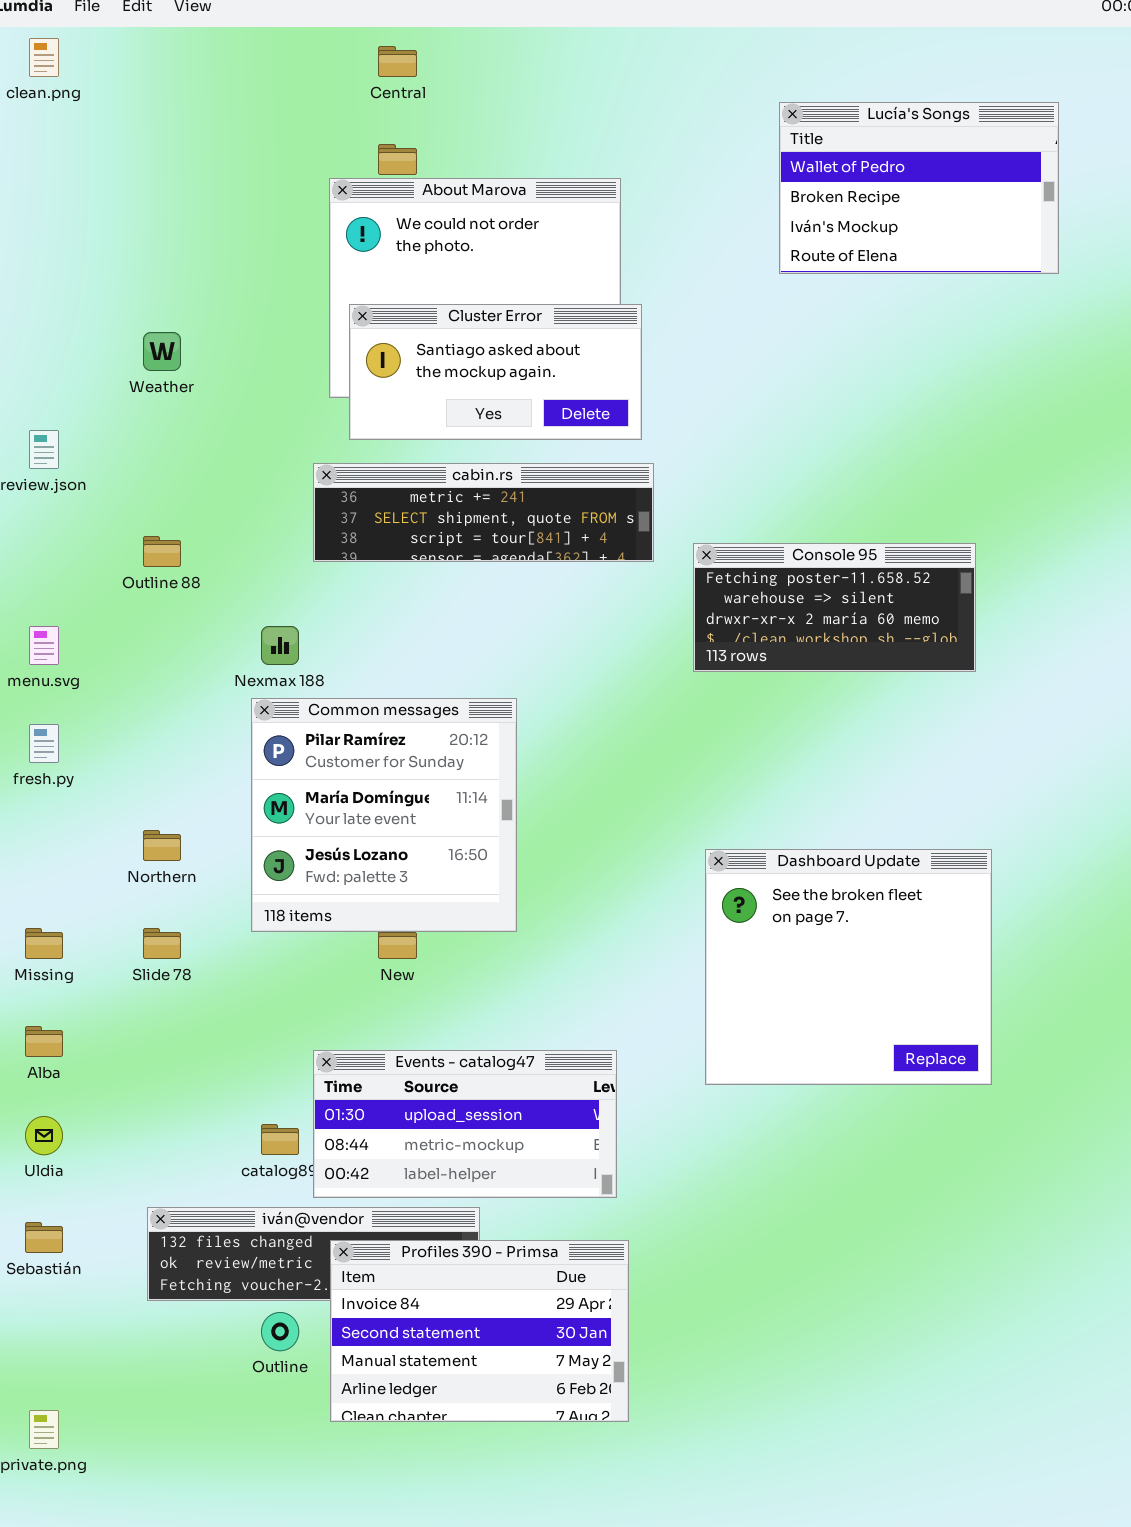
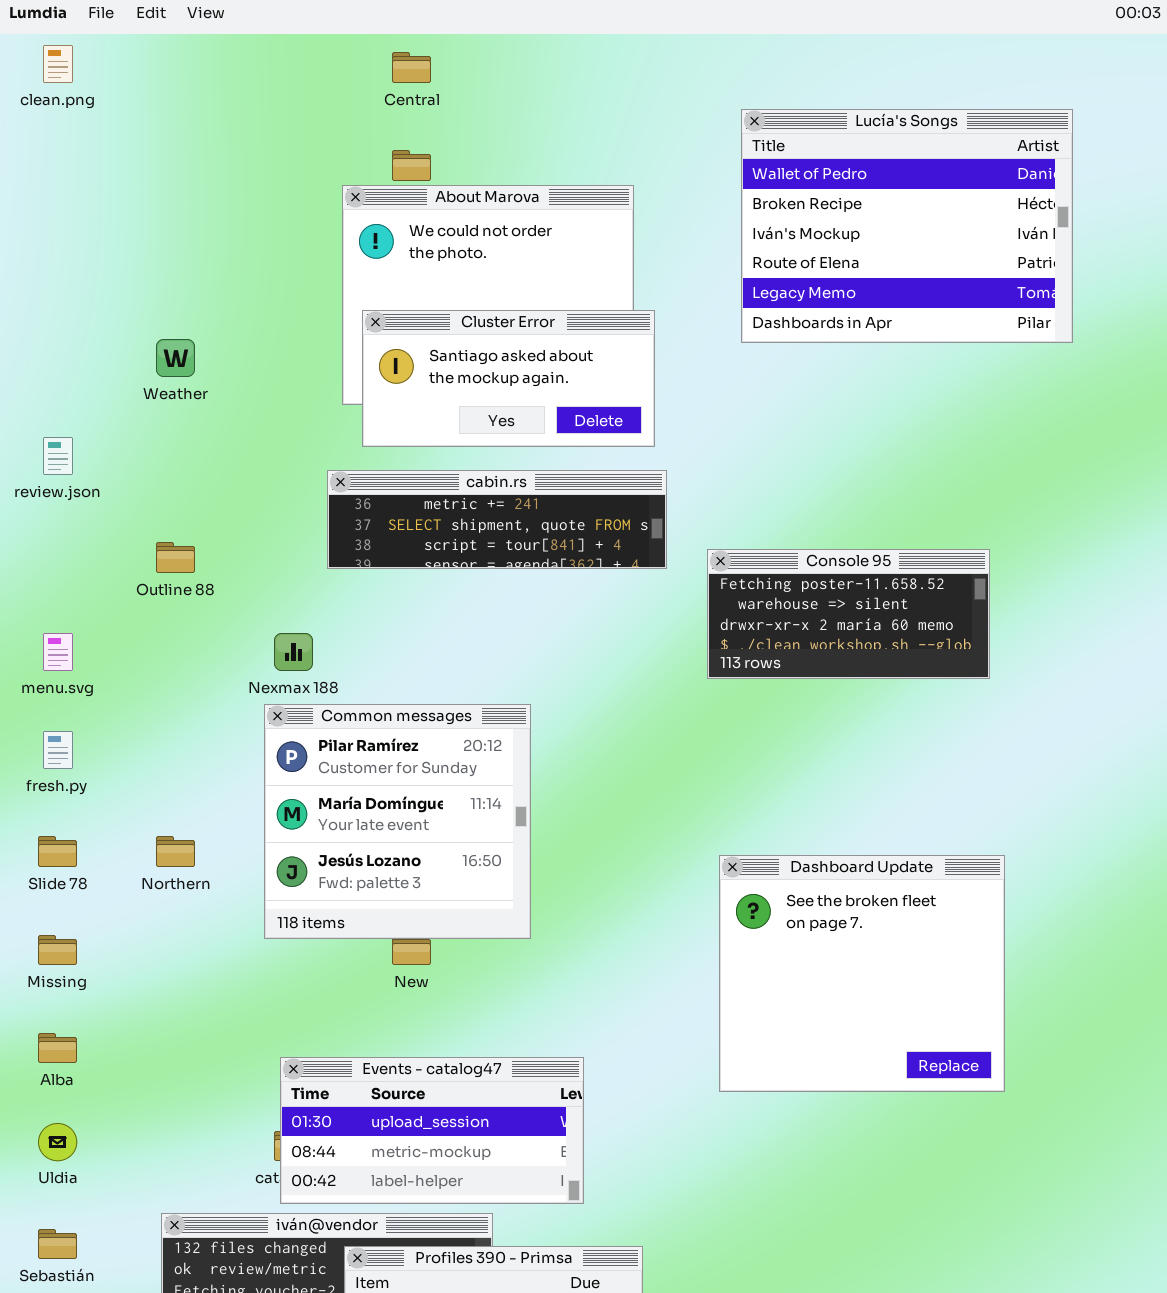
Lucía's Songs: [779,102,1059,274] -> [741,109,1073,343], resized
Slide 78: [143,928,181,959] -> [38,836,77,867], moved
Events - catalog47: [313,1050,617,1198] -> [280,1057,584,1204], moved

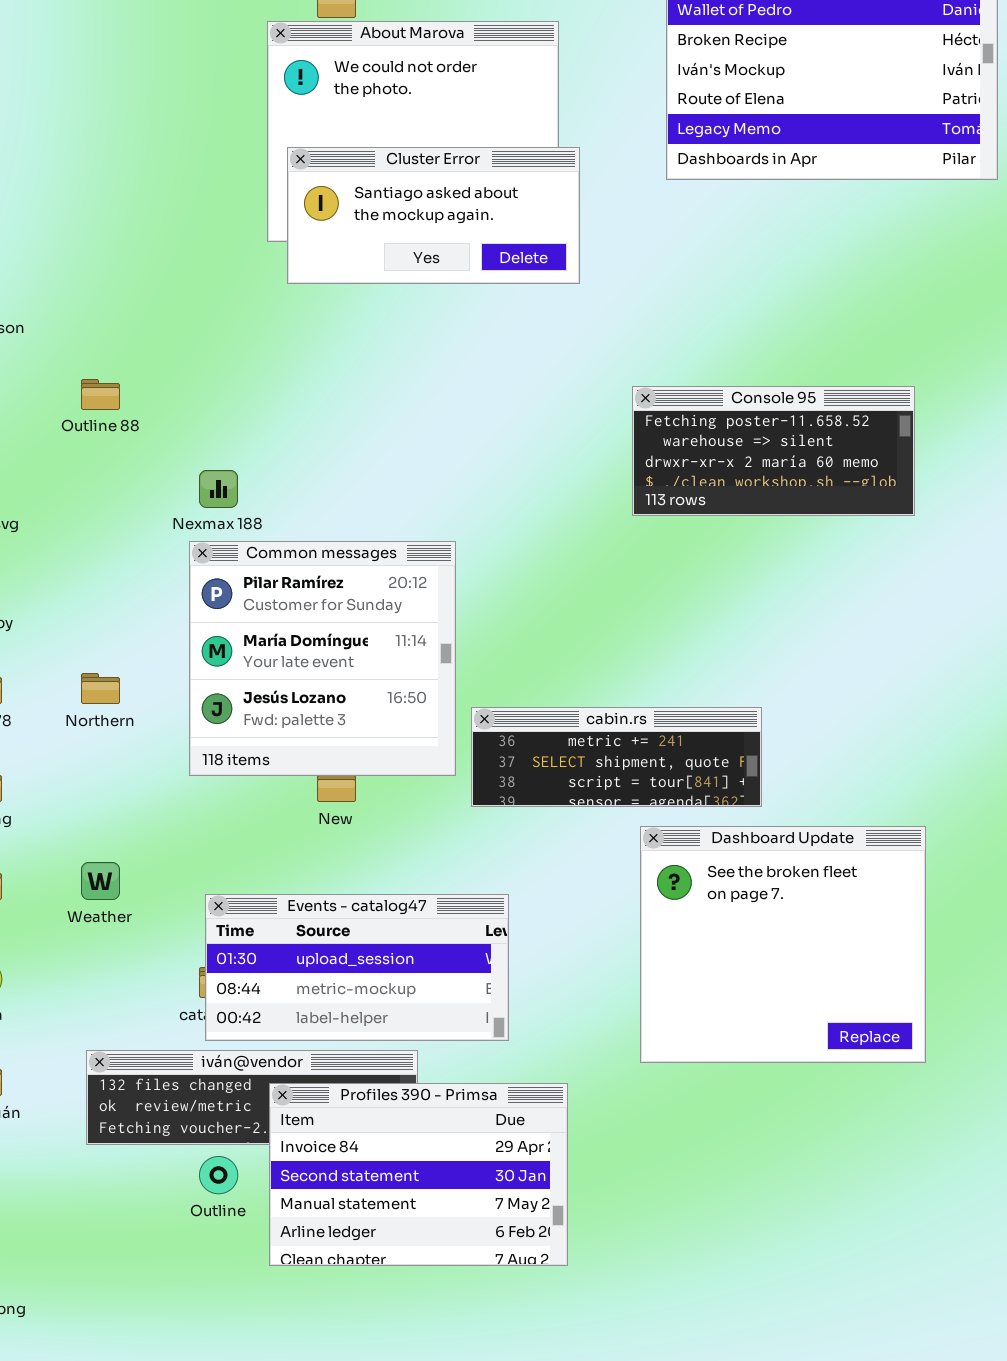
Weather: [156,339,195,377] -> [81,862,120,900], moved
cabin.rs: [327,470,667,569] -> [471,707,762,807], moved, resized
Dashboard Update: [719,855,1005,1092] -> [640,826,926,1063], moved

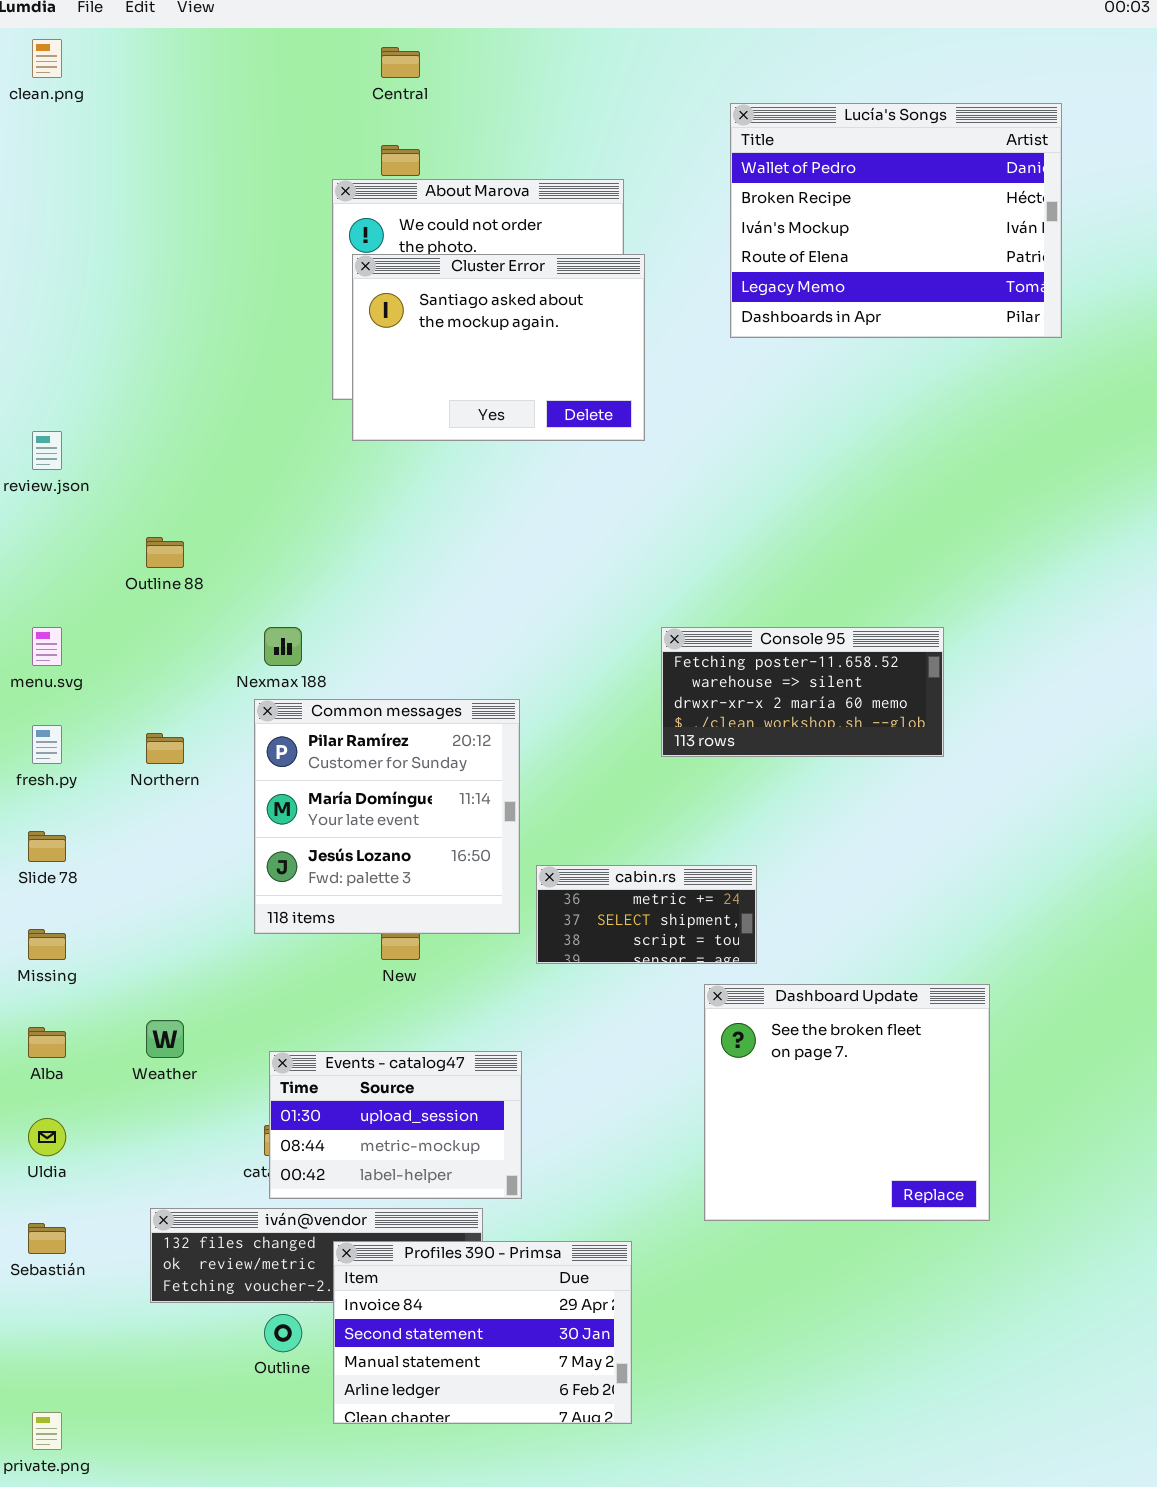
Cluster Error: [287,147,580,284] -> [352,254,645,441], resized
Console 95: [632,386,915,516] -> [661,627,944,757], moved
Northern: [81,673,120,704] -> [146,733,184,764], moved
cabin.rs: [471,707,762,807] -> [536,865,757,964], resized
Events - catalog47: [205,894,509,1041] -> [269,1051,522,1199], resized

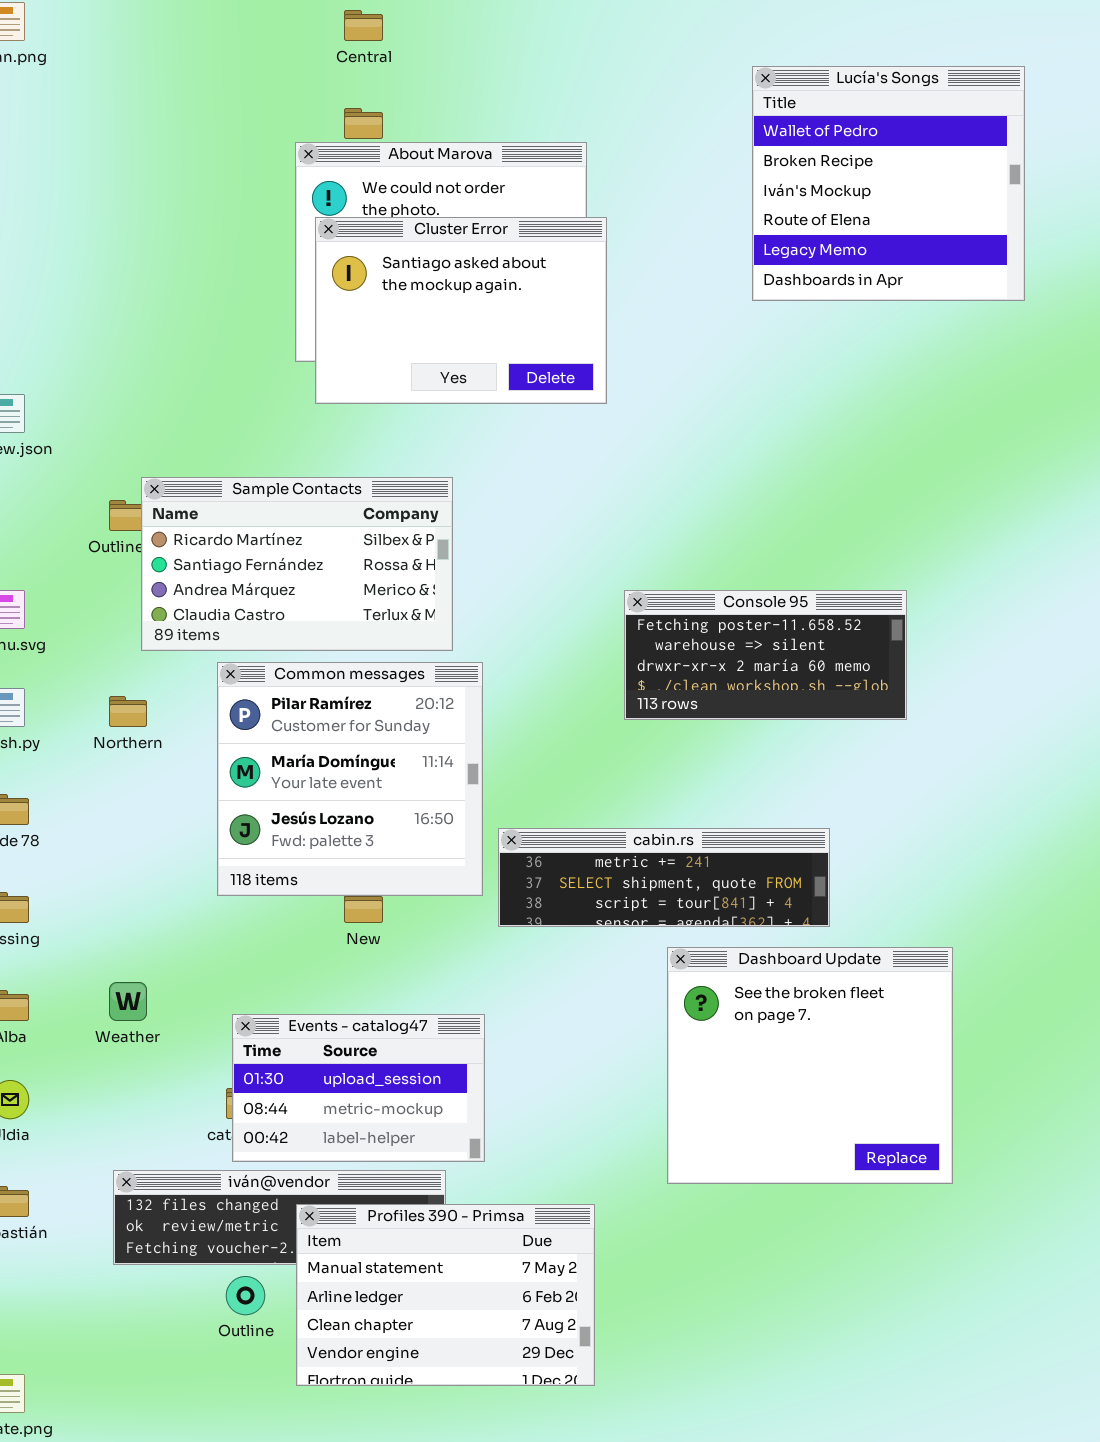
Lucía's Songs: [730,103,1062,338] -> [752,66,1025,301], resized
Sample Contacts: none -> [141,477,453,651], opened
cabin.rs: [536,865,757,964] -> [498,828,830,927], resized
Profiles 390 - Primsa: [333,1241,632,1424] -> [296,1204,595,1386], scrolled down 2 rows

